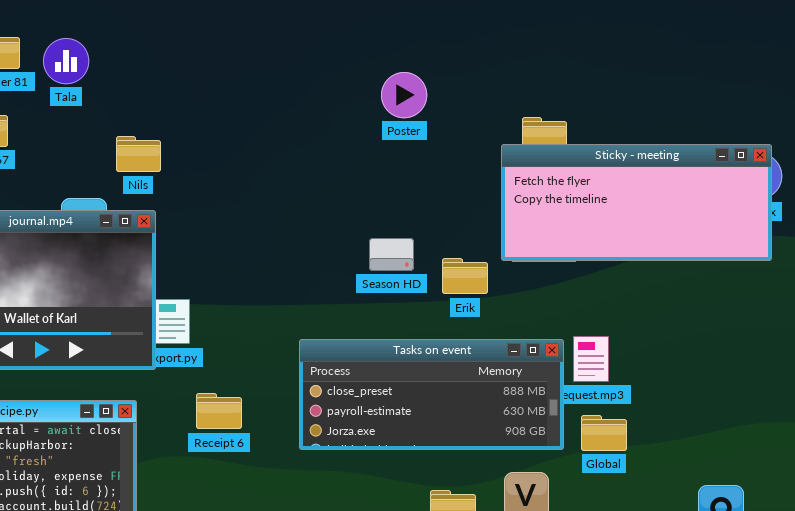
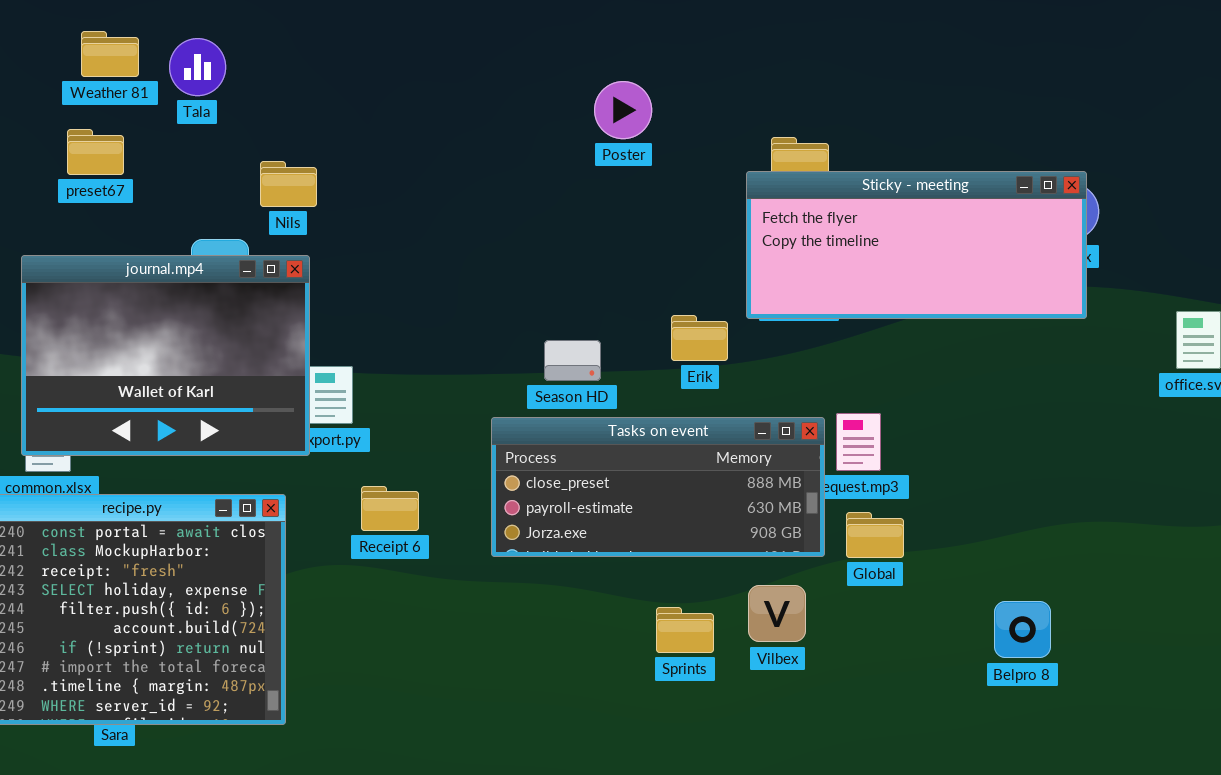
Season HD: [369,238,414,271] -> [544,340,601,381], moved

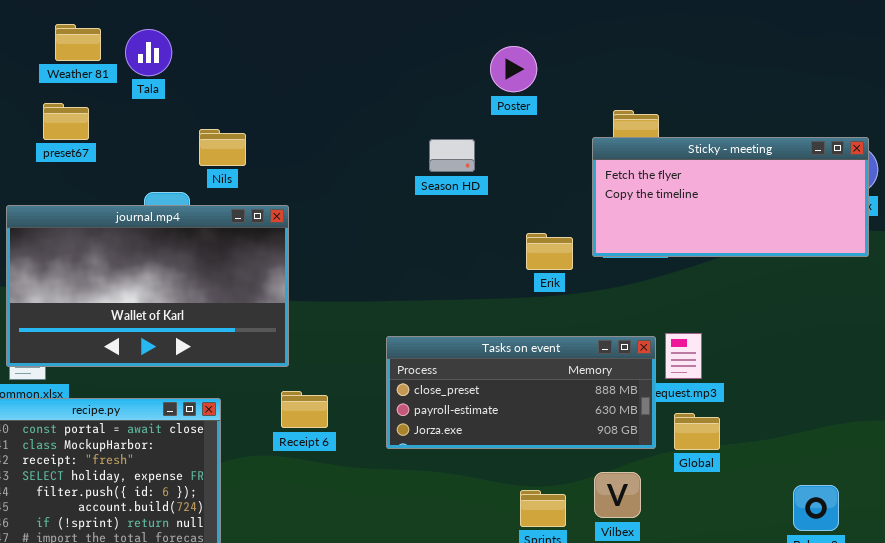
Poster: [594,81,652,139] -> [490,46,537,92], moved
journal.mp4: [21,255,310,456] -> [6,205,289,367], resized
Erik: [671,315,728,361] -> [526,233,573,270], moved
Season HD: [544,340,601,381] -> [429,139,475,172], moved

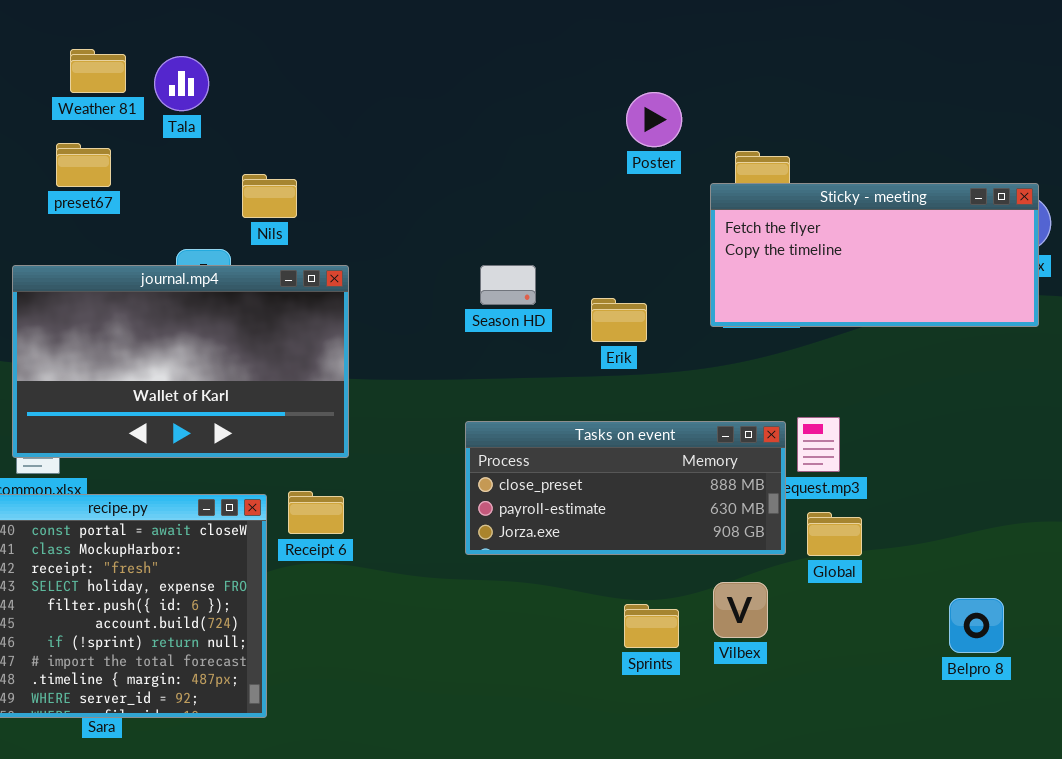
Poster: [490,46,537,92] -> [626,92,682,147], moved
Season HD: [429,139,475,172] -> [480,265,536,305], moved
Erik: [526,233,573,270] -> [591,298,647,342], moved
Receipt 6: [281,391,328,428] -> [288,491,344,534], moved

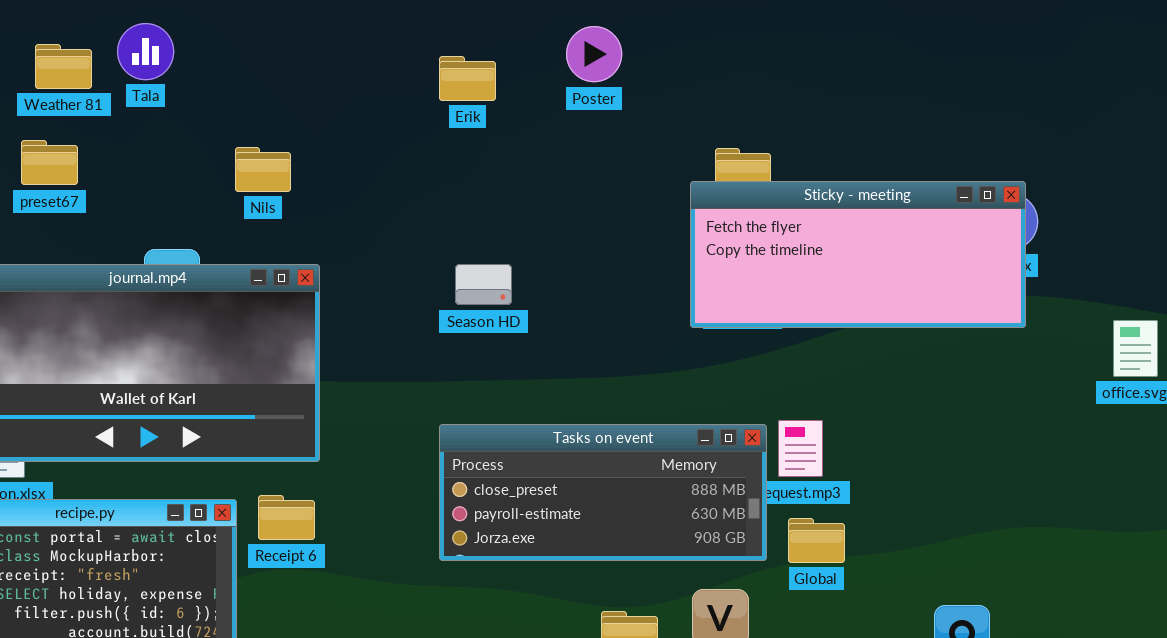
Tala: [154,56,209,111] -> [117,23,174,80], moved
Poster: [626,92,682,147] -> [566,26,622,82], moved
Nils: [242,174,297,218] -> [235,147,291,192], moved
Erik: [591,298,647,342] -> [439,56,496,101], moved

